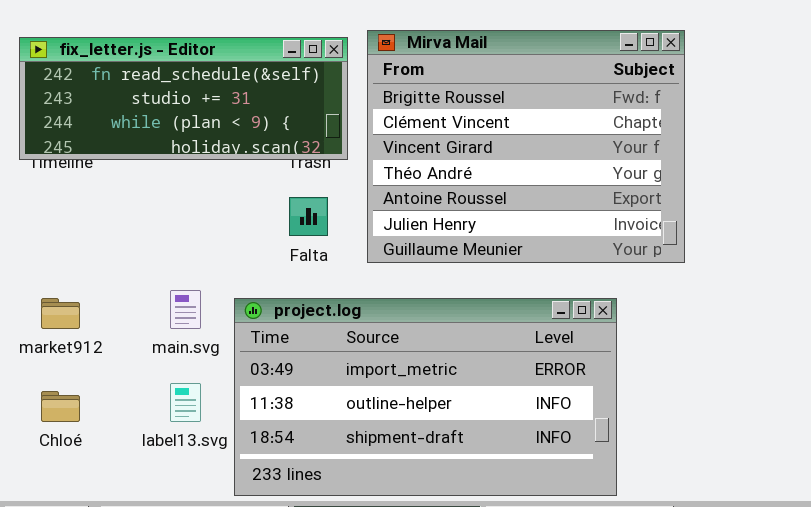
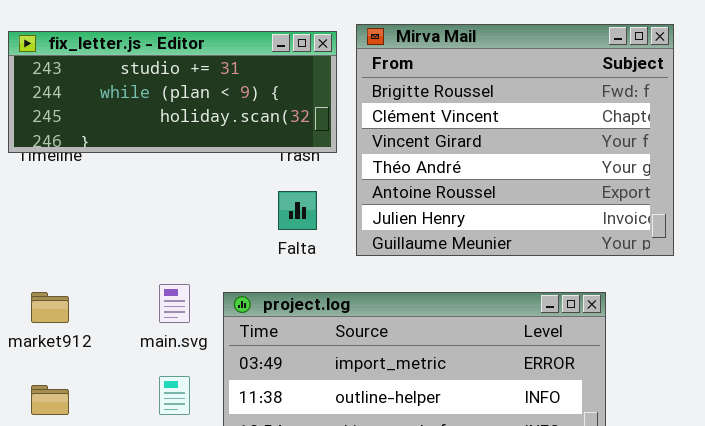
fix_letter.js - Editor: [19,37,348,160] -> [8,31,337,153], scrolled down 1 row

